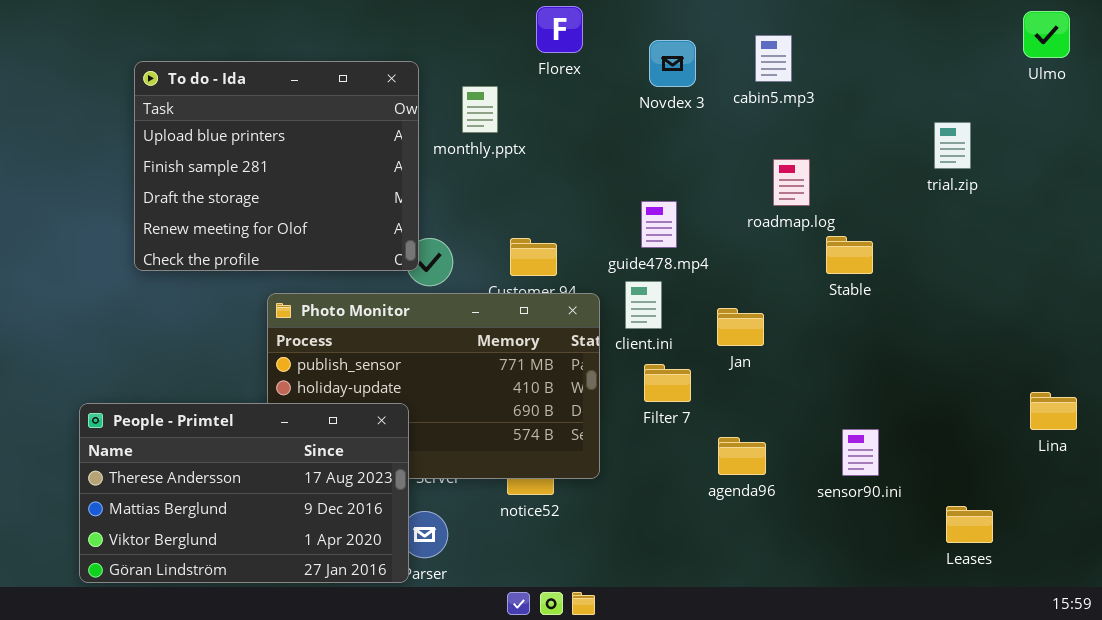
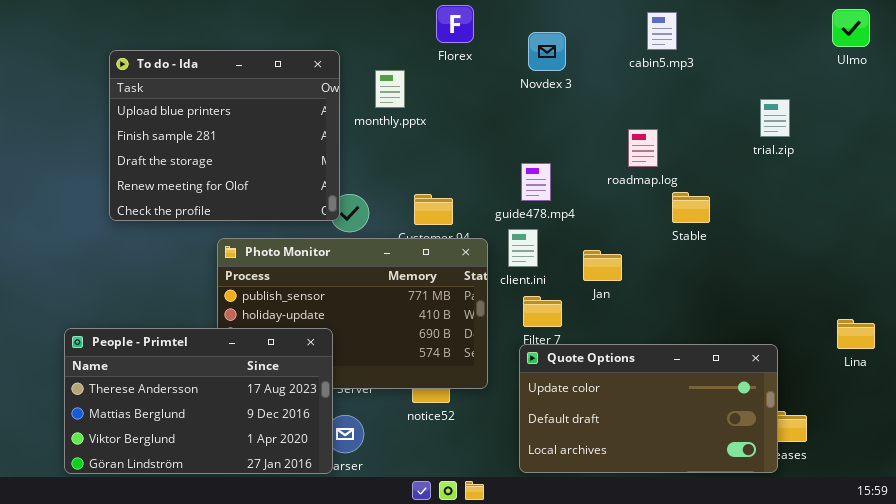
cabin5.mp3: [755,35,792,82] -> [647,12,677,50], moved
Quote Options: none -> [519,344,778,473], opened

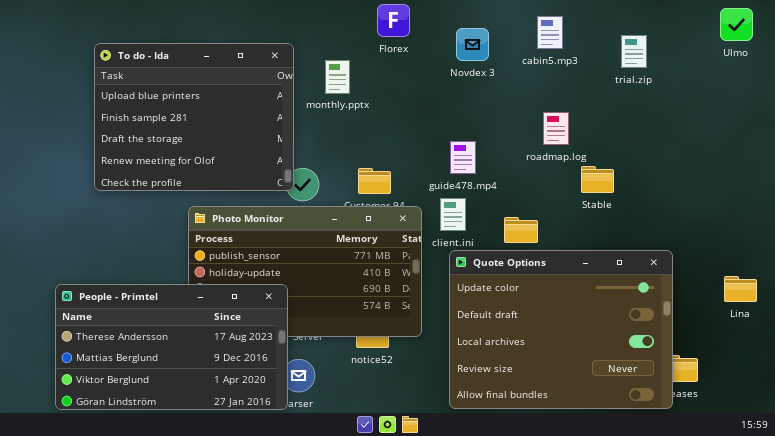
cabin5.mp3: [647,12,677,50] -> [537,16,563,49], moved
trial.zip: [760,99,790,137] -> [621,35,647,68], moved
Quote Options: [519,344,778,473] -> [449,250,673,409], resized

